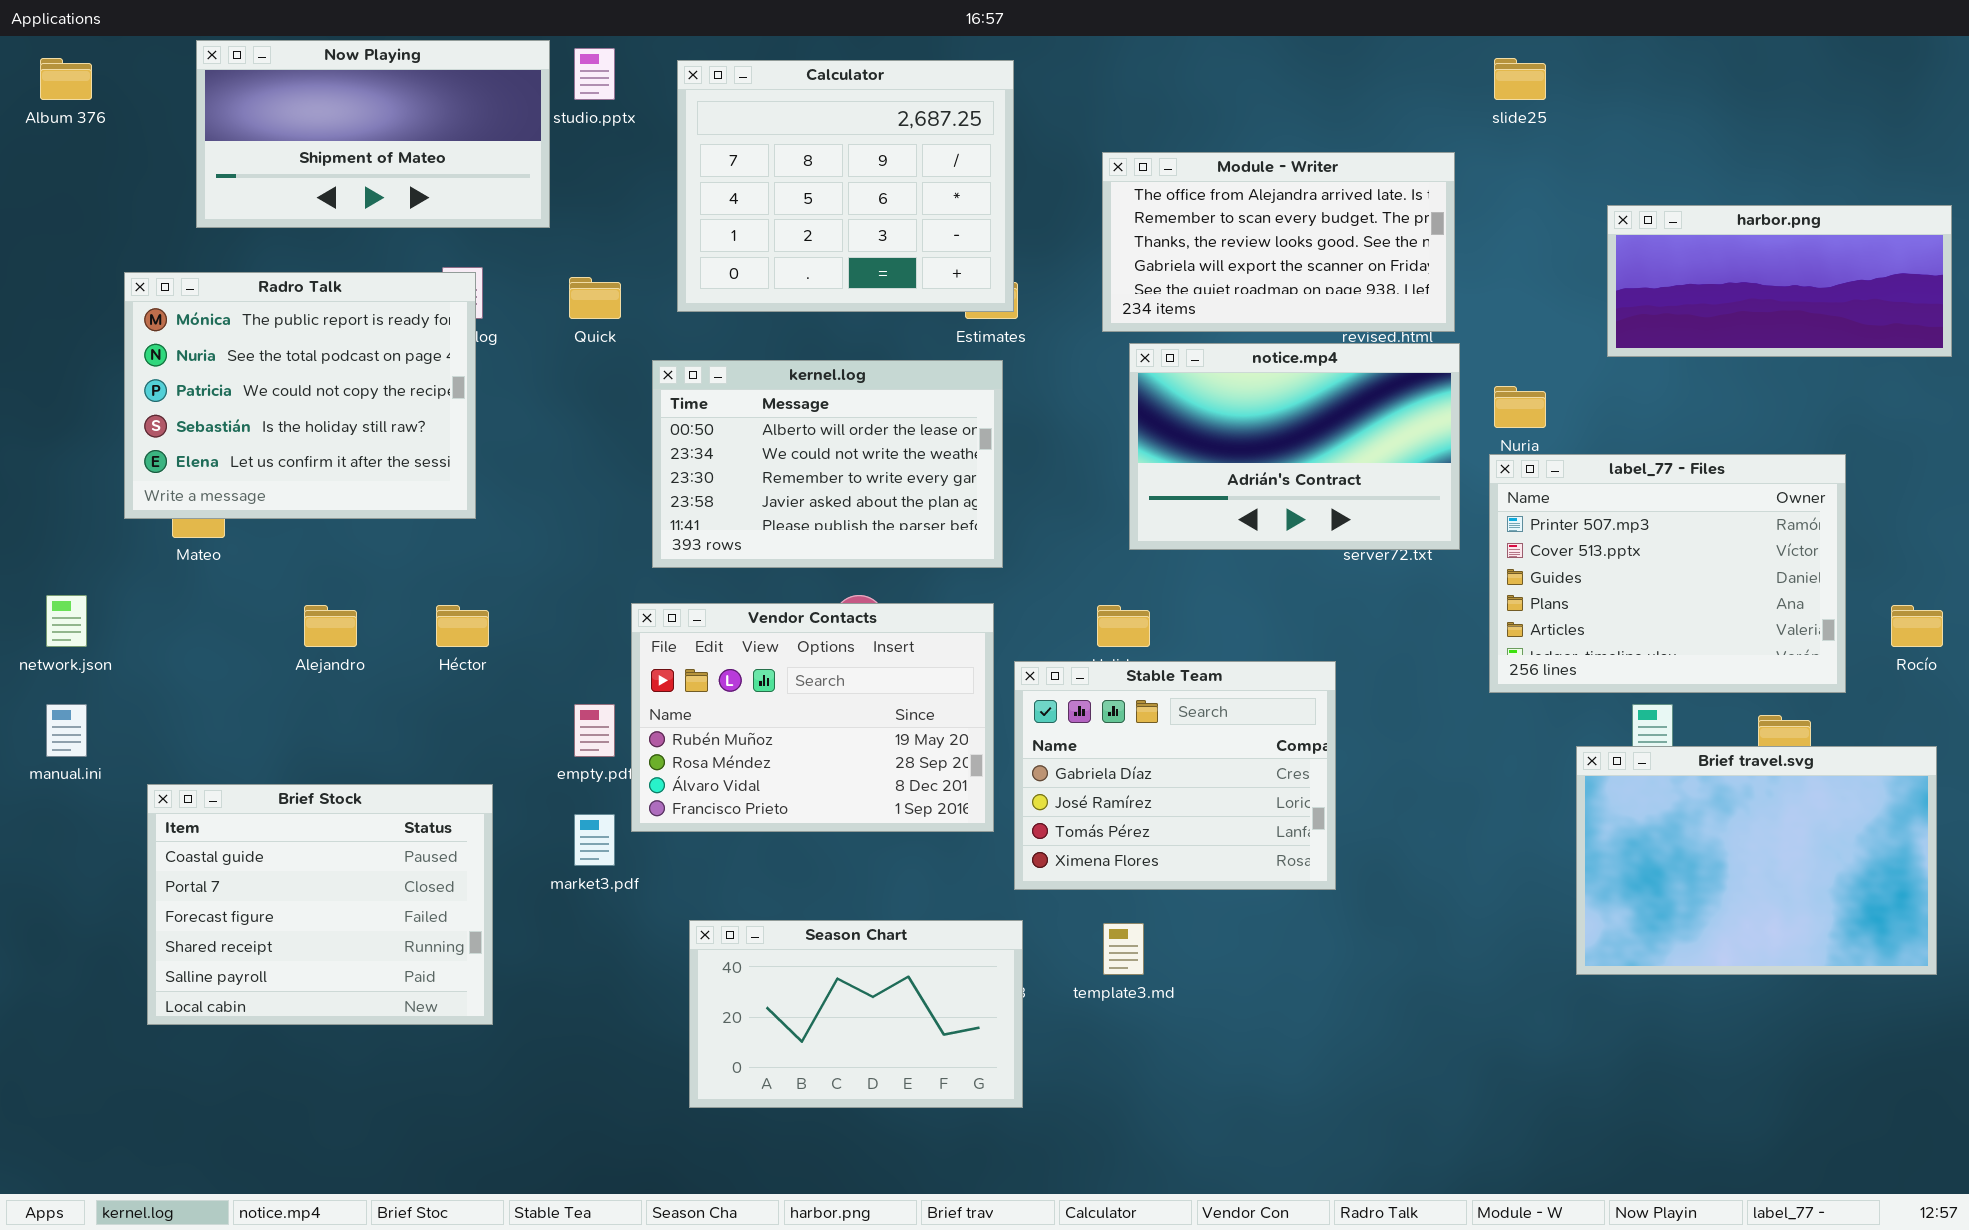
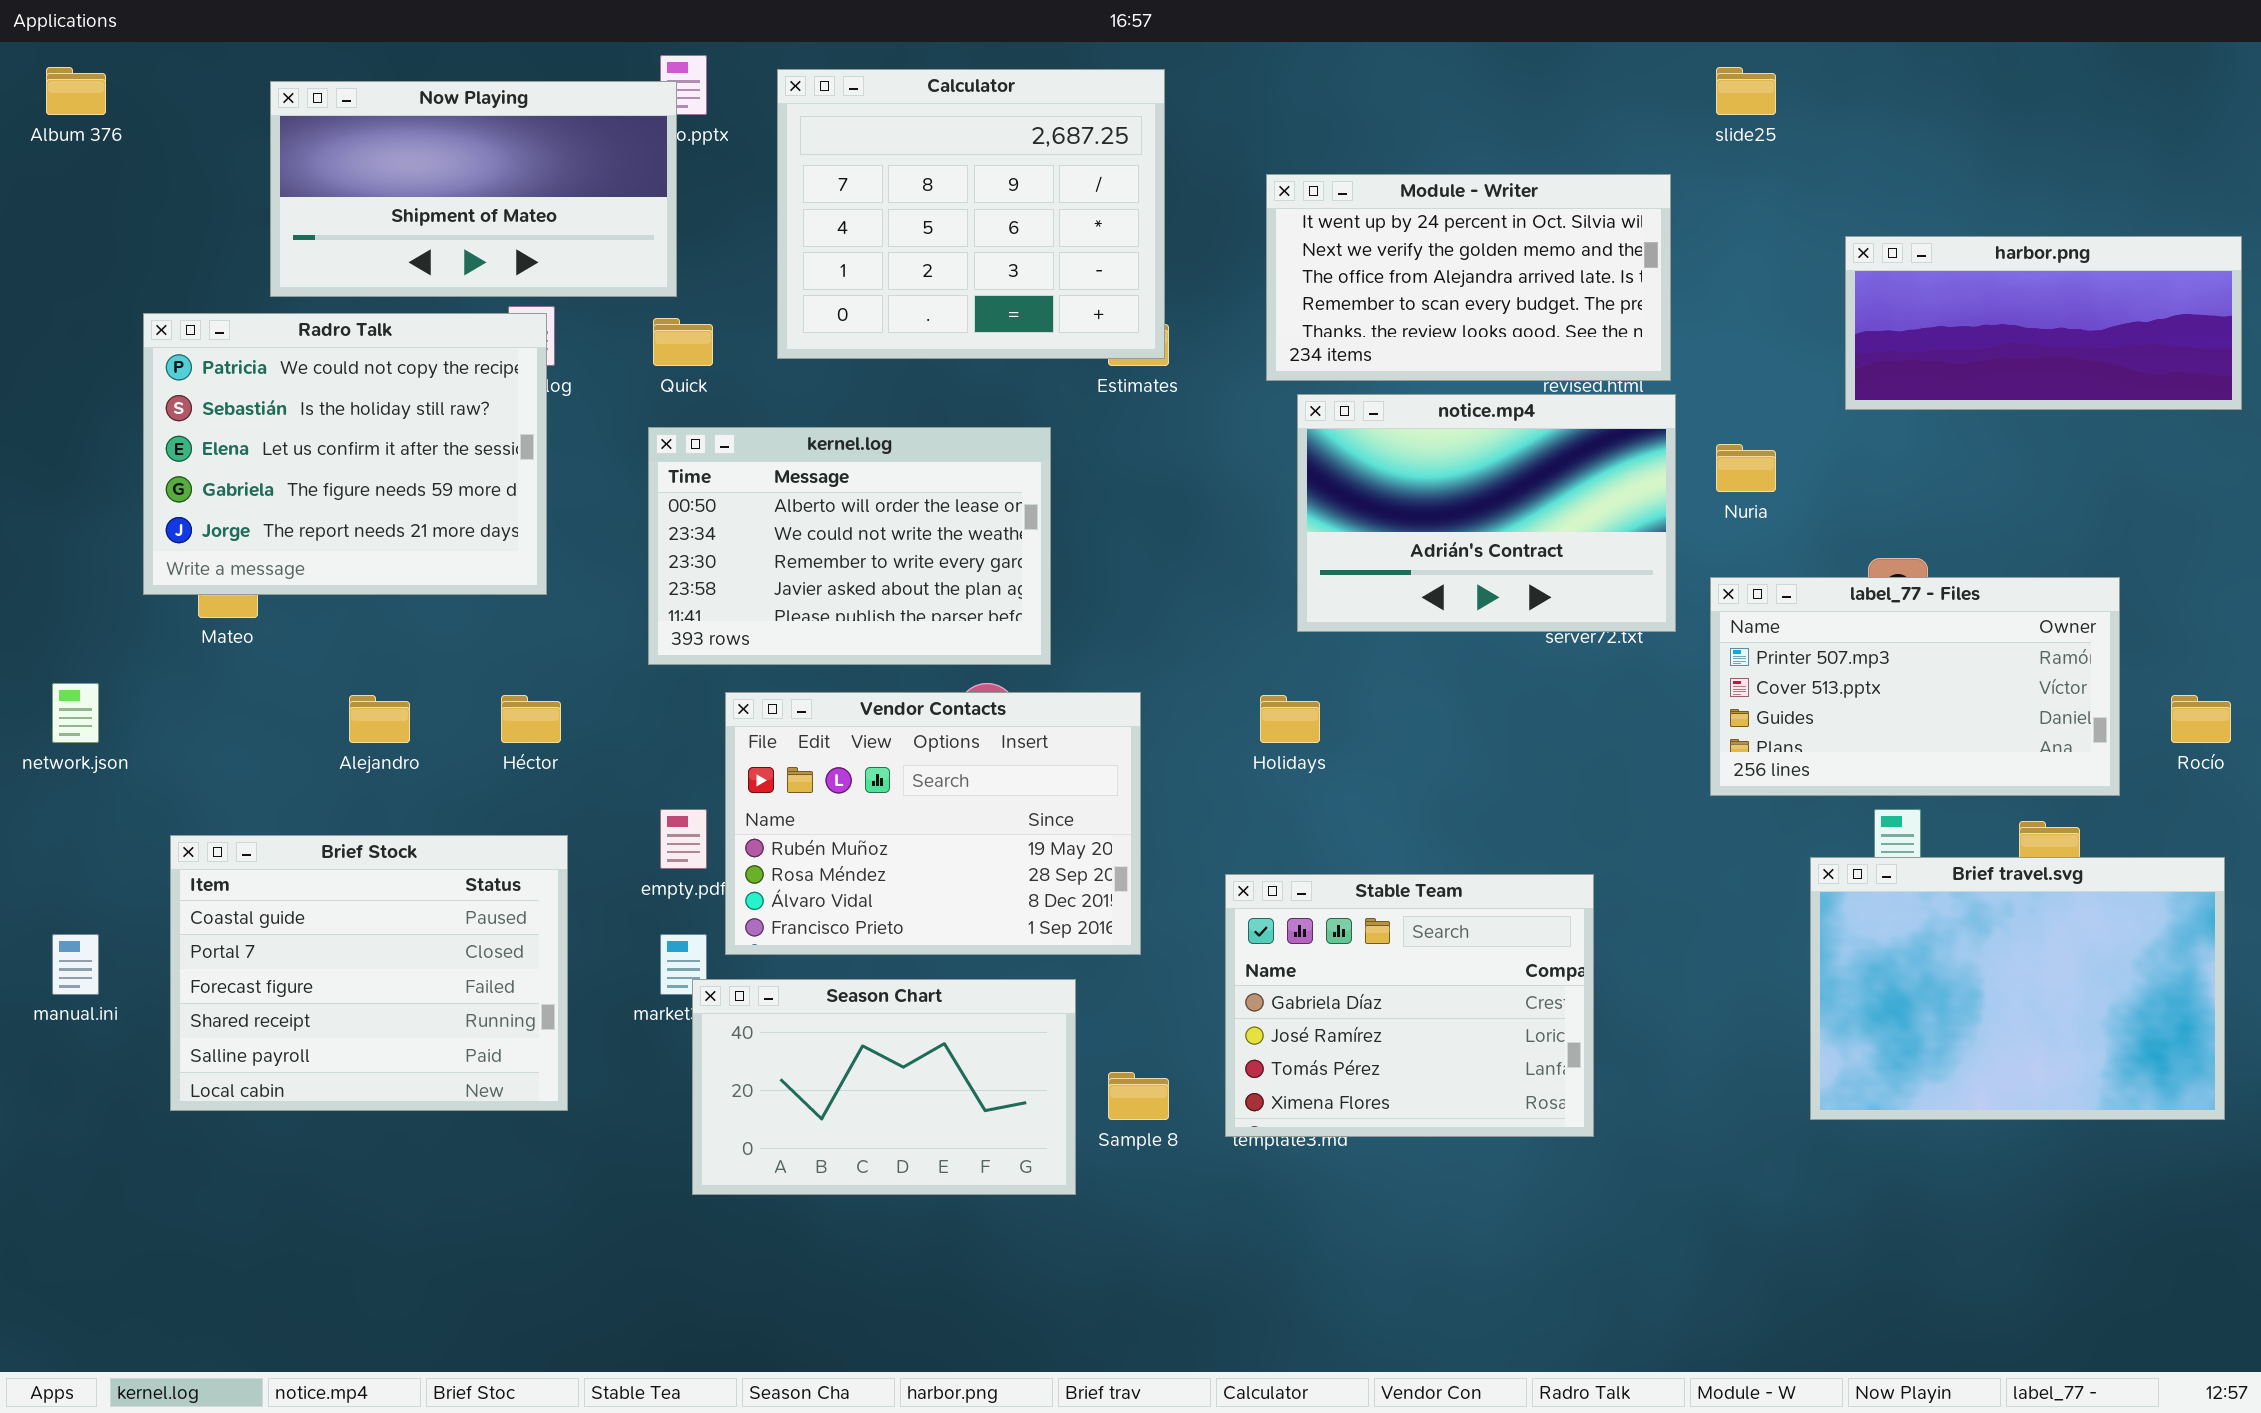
Now Playing: [196,40,550,228] -> [270,81,677,297], moved
Module - Writer: [1102,152,1455,332] -> [1266,174,1671,381], scrolled up 2 rows
Radro Talk: [124,272,476,519] -> [143,313,547,595], scrolled down 2 rows
kernel.log: [652,360,1003,568] -> [648,427,1051,665], moved
label_77 - Files: [1489,454,1846,693] -> [1710,577,2120,796], resized
Stable Team: [1014,661,1336,890] -> [1225,874,1594,1137], moved
manual.ini: [46,704,87,757] -> [52,934,99,995], moved
Brief Stock: [147,784,493,1025] -> [170,835,568,1111], moved
Season Chart: [689,920,1023,1108] -> [692,979,1076,1195], moved

